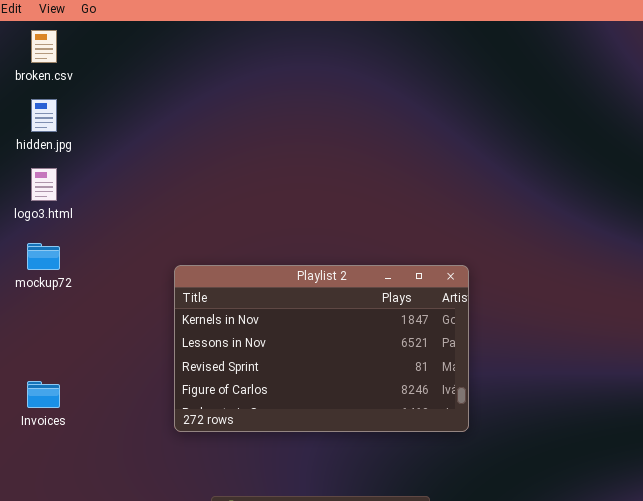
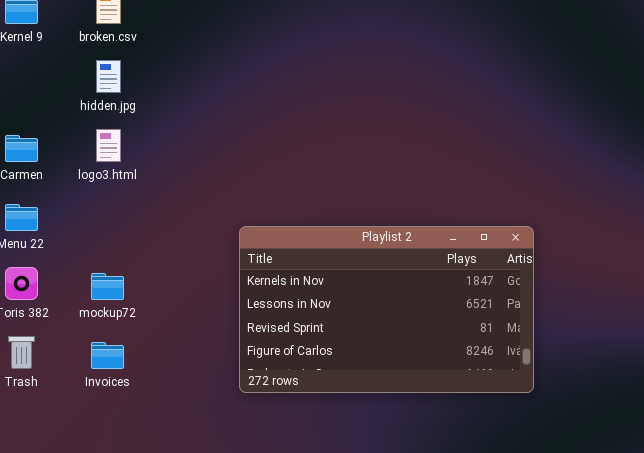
mockup72: [27,243,60,270] -> [91,273,124,300], moved

